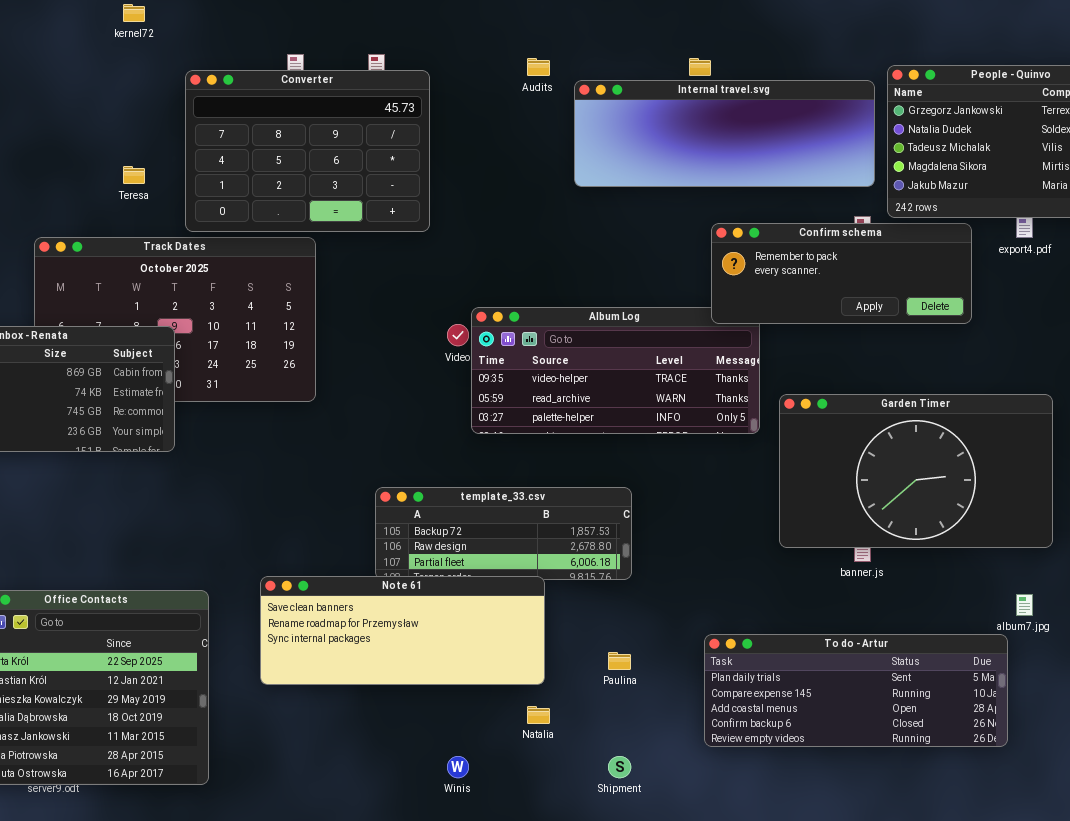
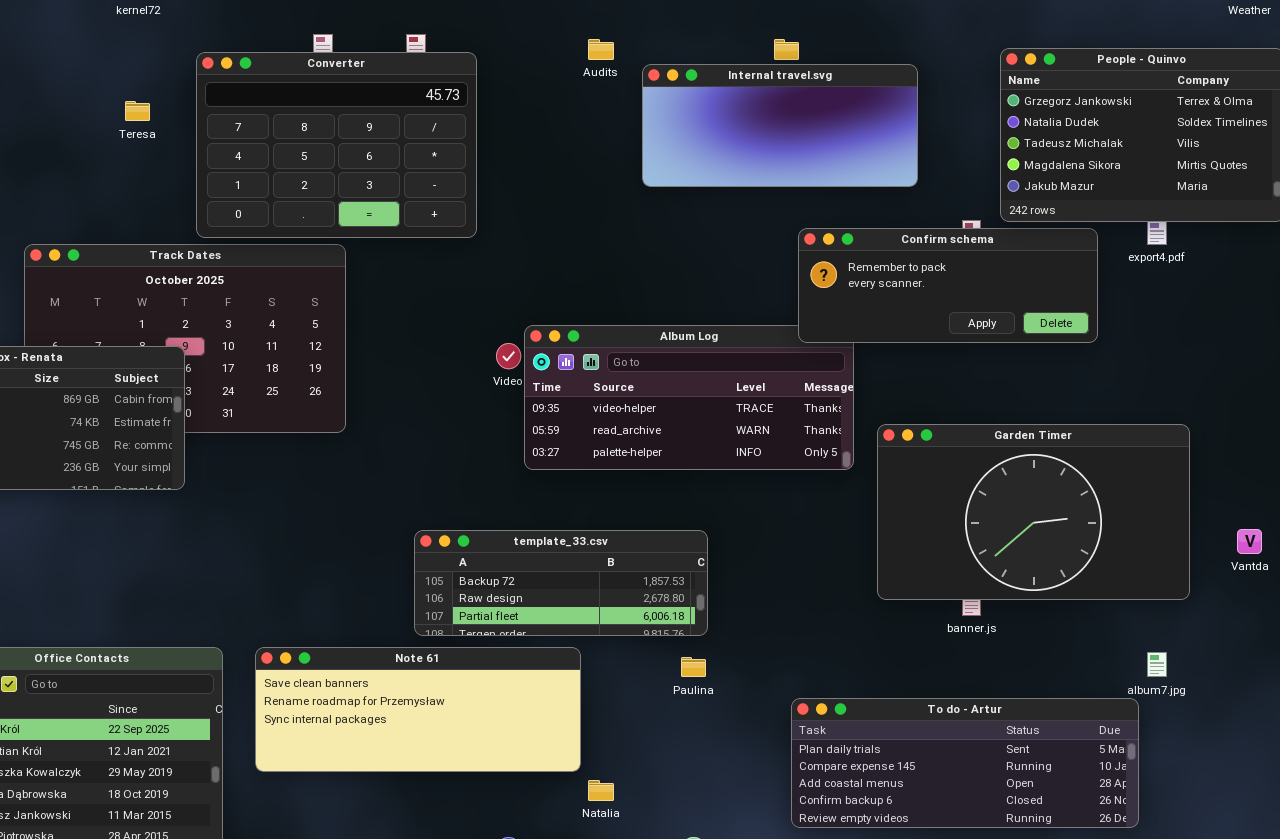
Internal travel.svg: [574,80,875,187] -> [642,64,918,187], resized
Teresa: [123,166,145,184] -> [125,101,150,121], moved
Note 61: [260,576,545,685] -> [255,647,581,772], moved
Paulina: [608,652,631,670] -> [681,657,706,677], moved

